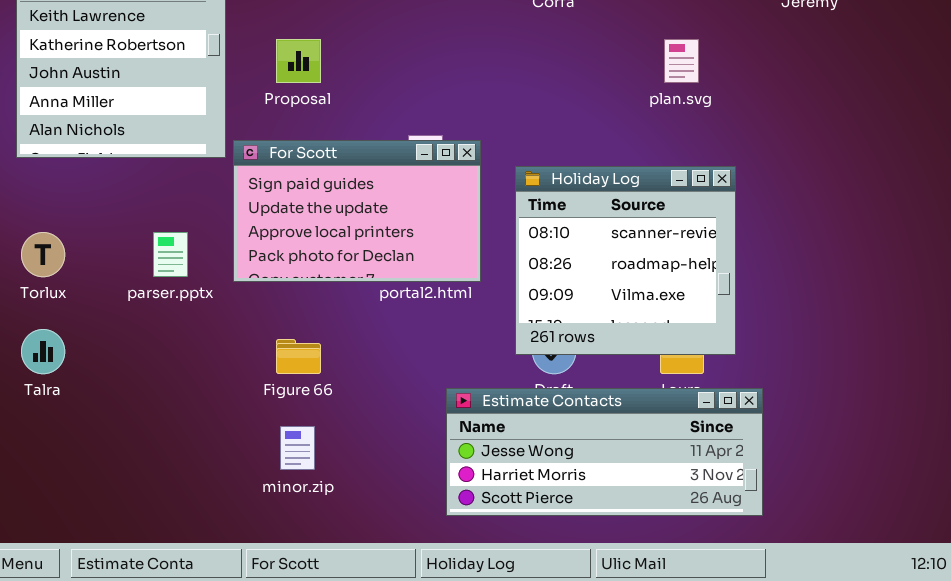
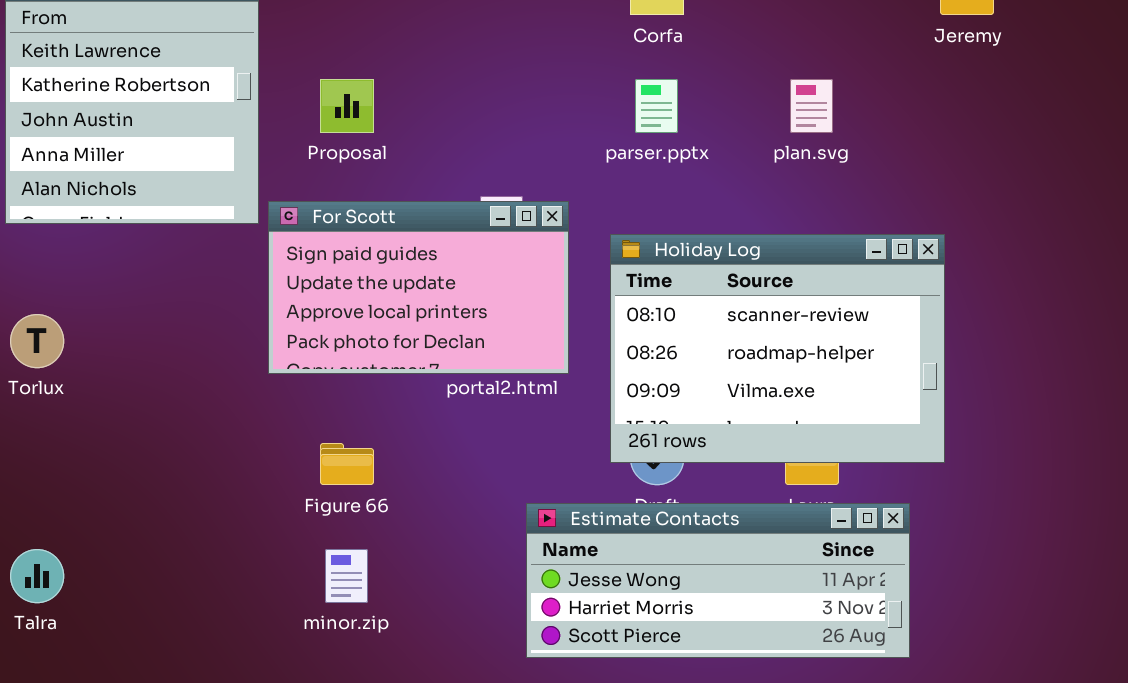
Holiday Log: [515,166,736,355] -> [610,234,945,463], resized
parser.pptx: [153,232,188,277] -> [635,79,678,133], moved
Talra: [21,329,65,374] -> [10,549,64,603], moved

